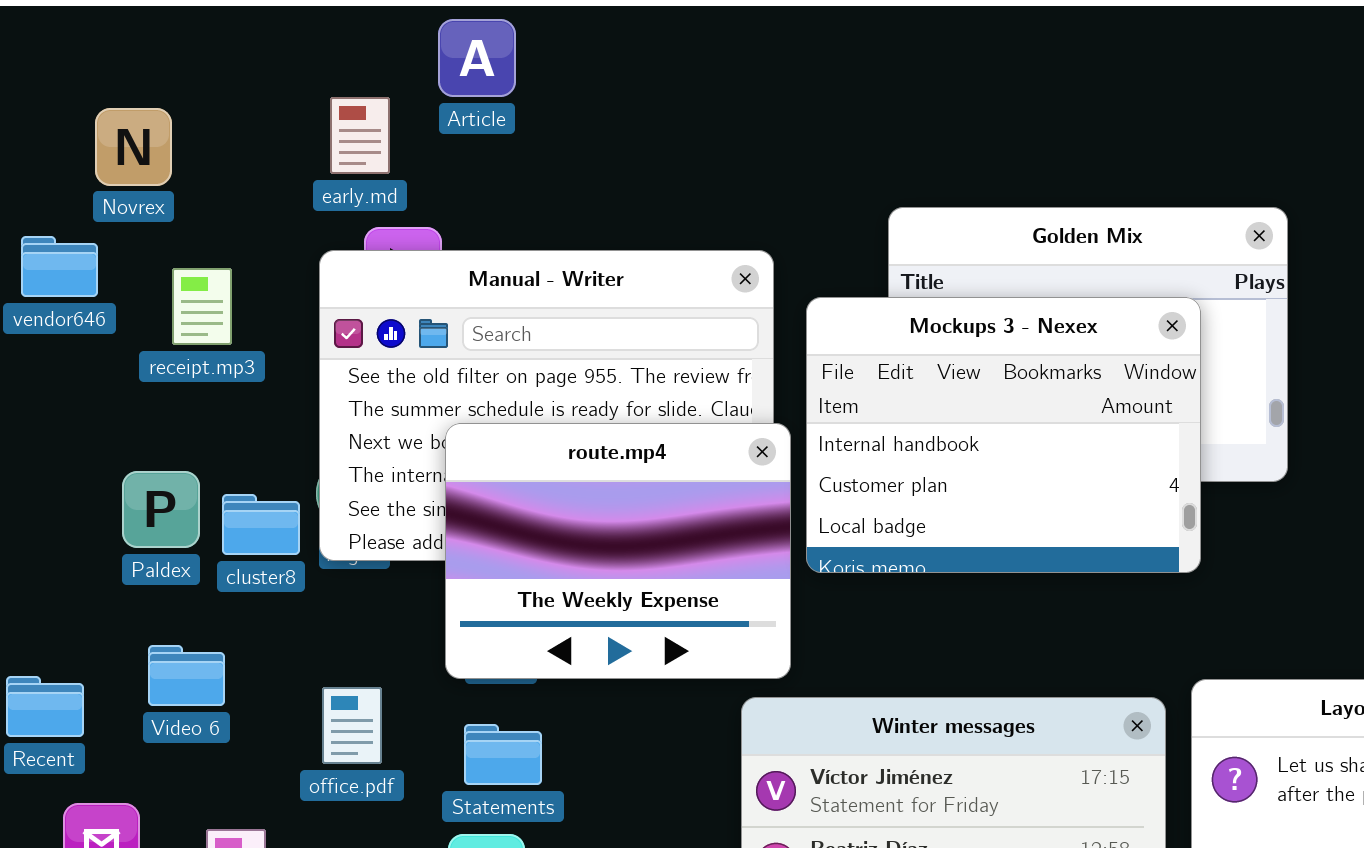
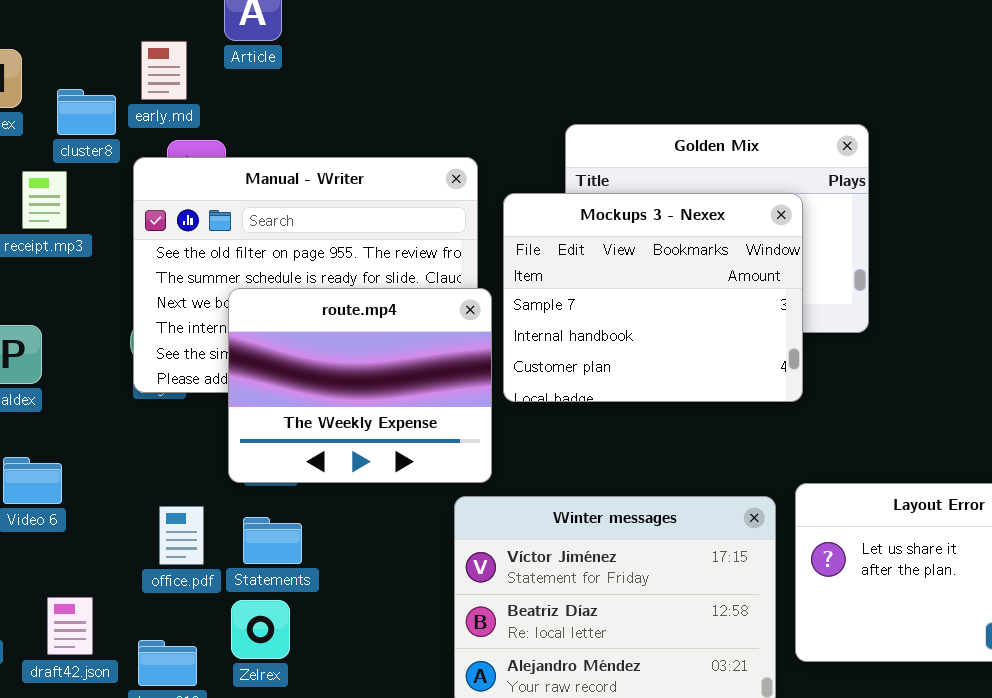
Mockups 3 - Nexex: [806,297,1201,573] -> [503,193,803,402], scrolled up 1 row
cluster8: [222,494,300,555] -> [57,89,116,135], moved
office.pdf: [322,687,382,764] -> [159,506,204,565], moved

